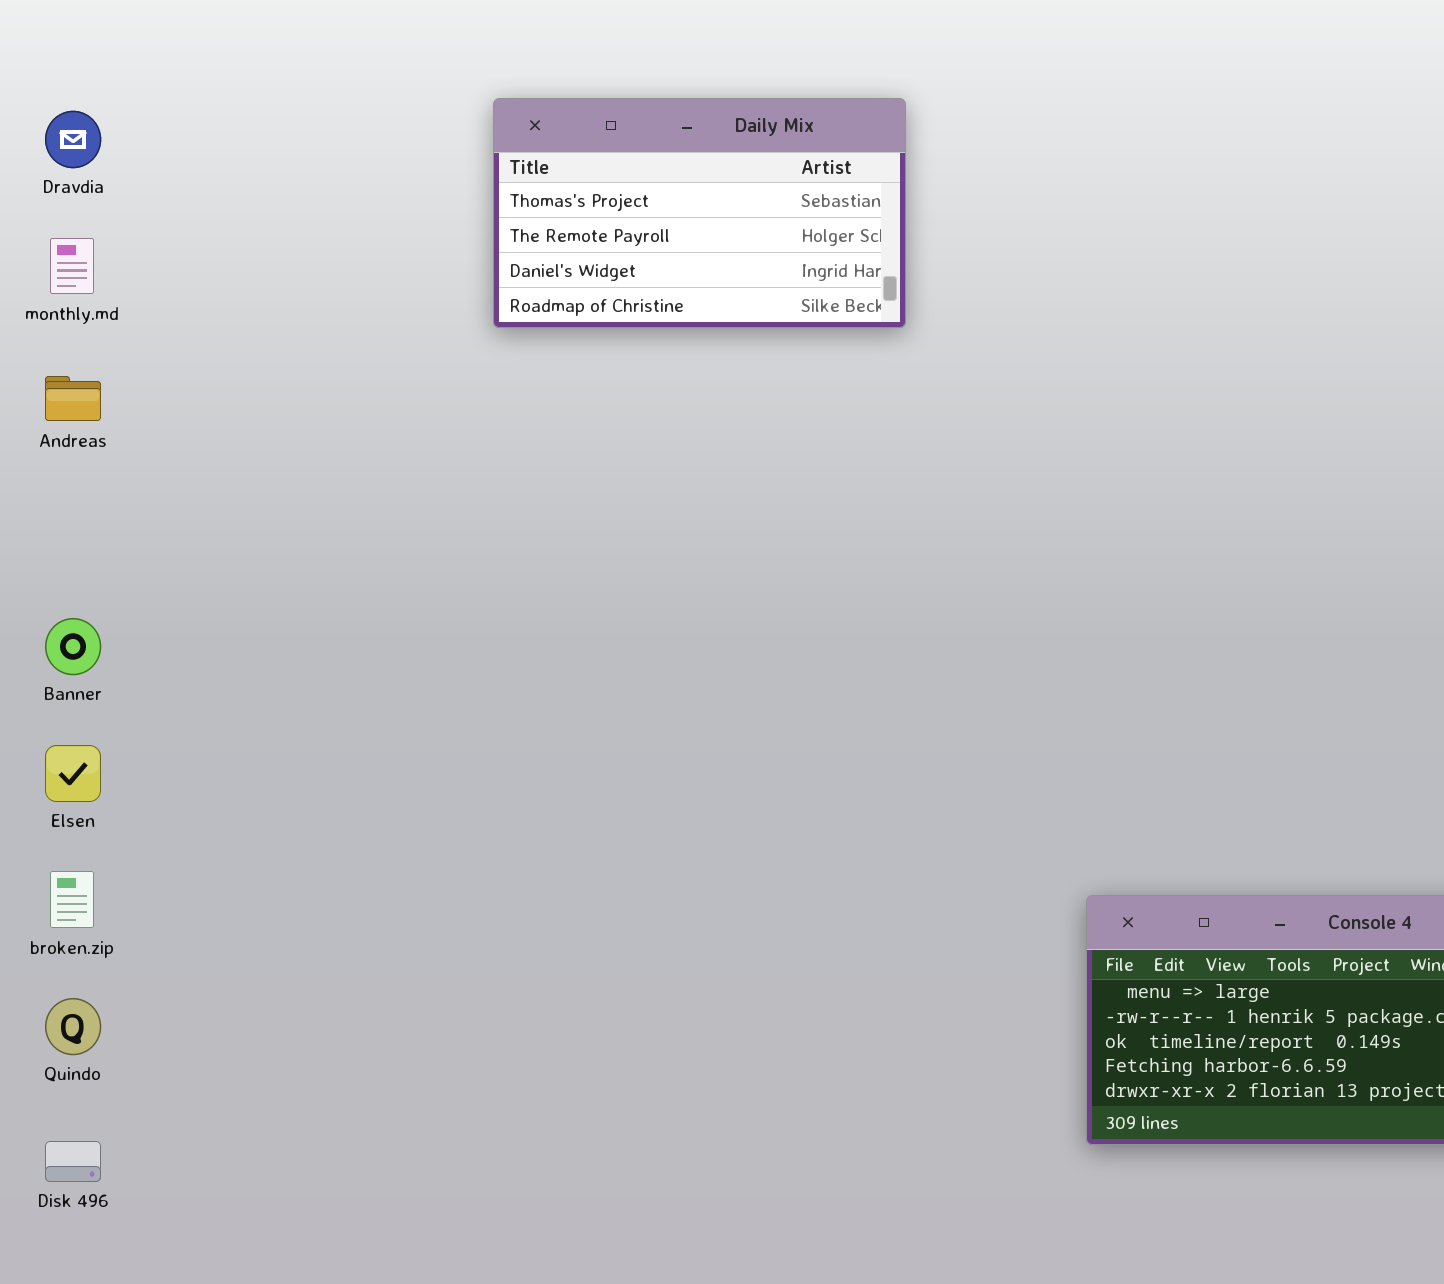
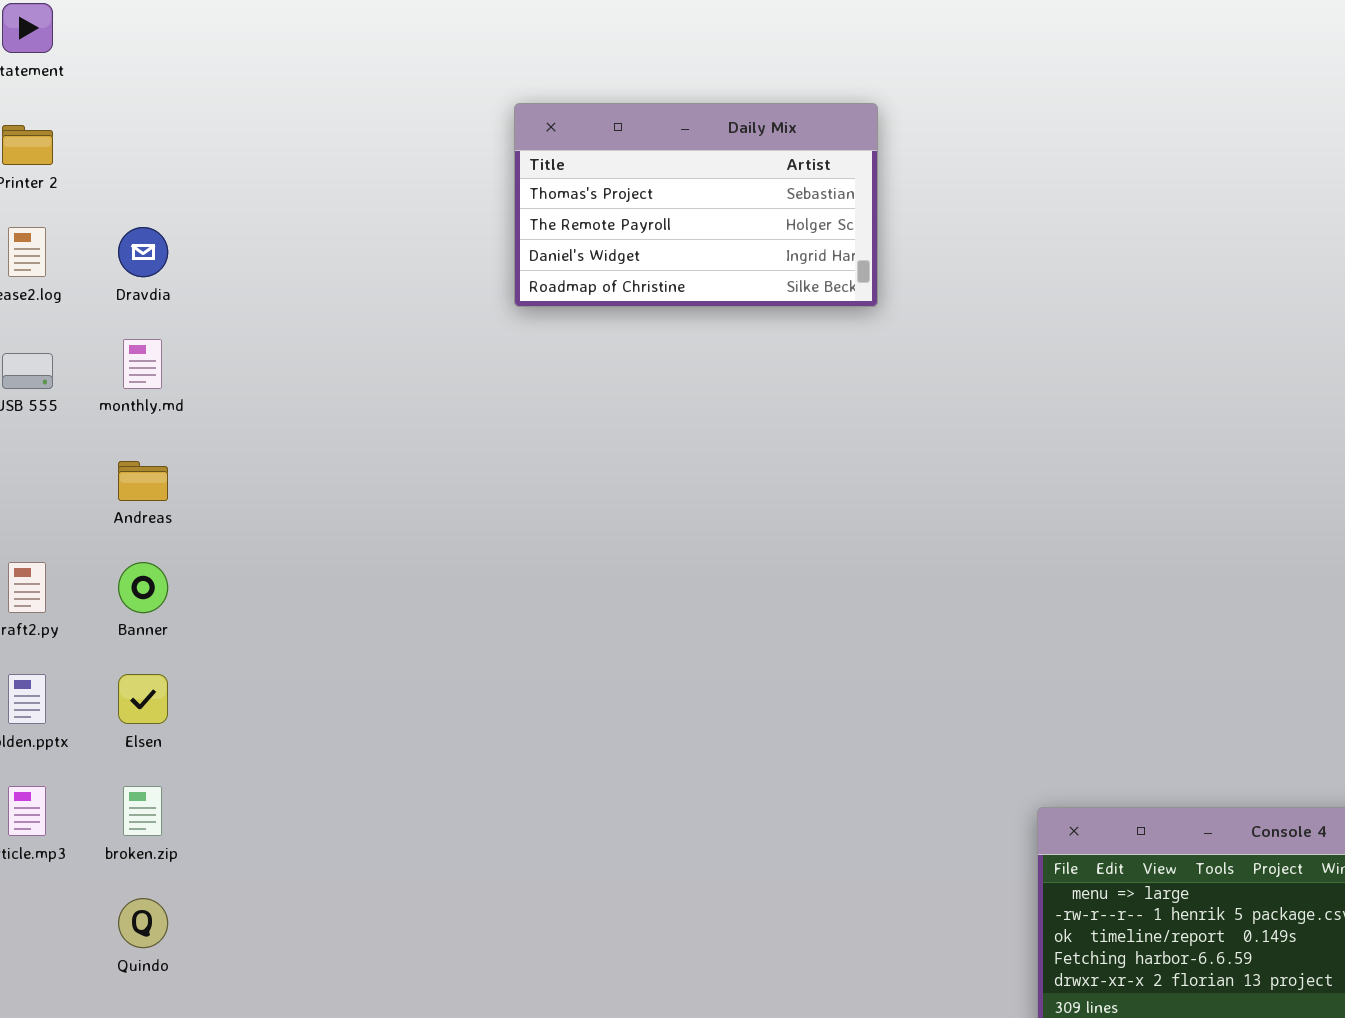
Dravdia: [45,111,101,168] -> [118,227,168,277], moved
monthly.md: [50,238,94,294] -> [123,339,162,389], moved
Andreas: [45,376,101,421] -> [118,461,168,501], moved

